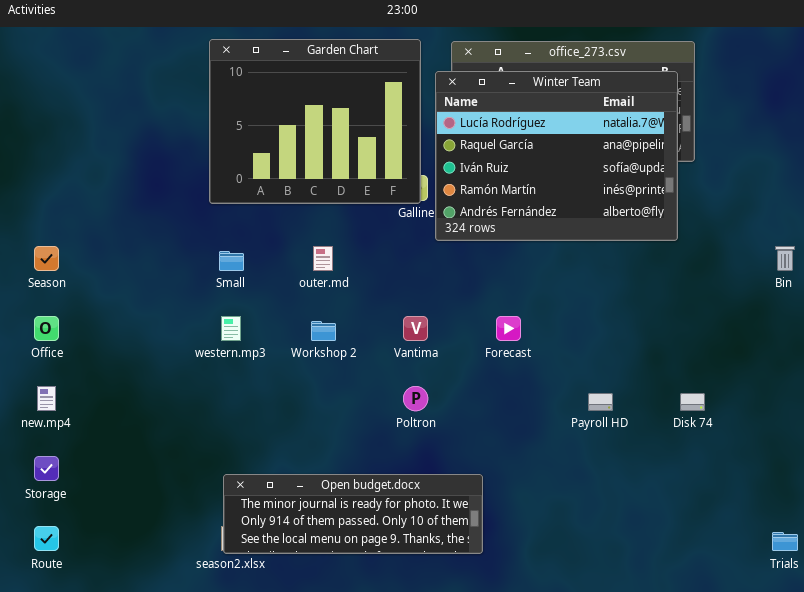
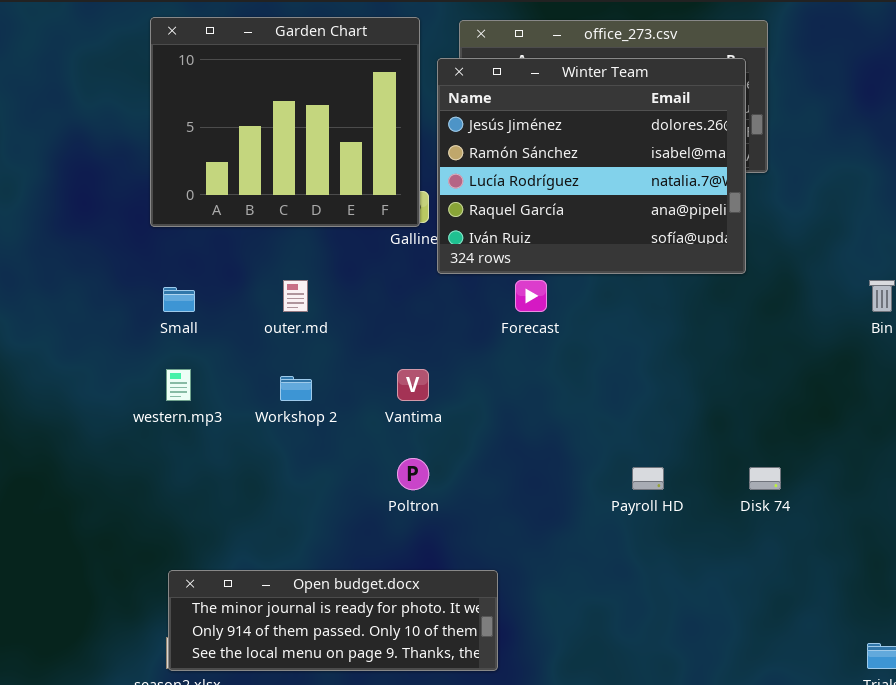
Winter Team: [435,71,678,241] -> [437,58,746,274], scrolled up 2 rows
Forecast: [496,316,521,341] -> [515,280,547,312], moved

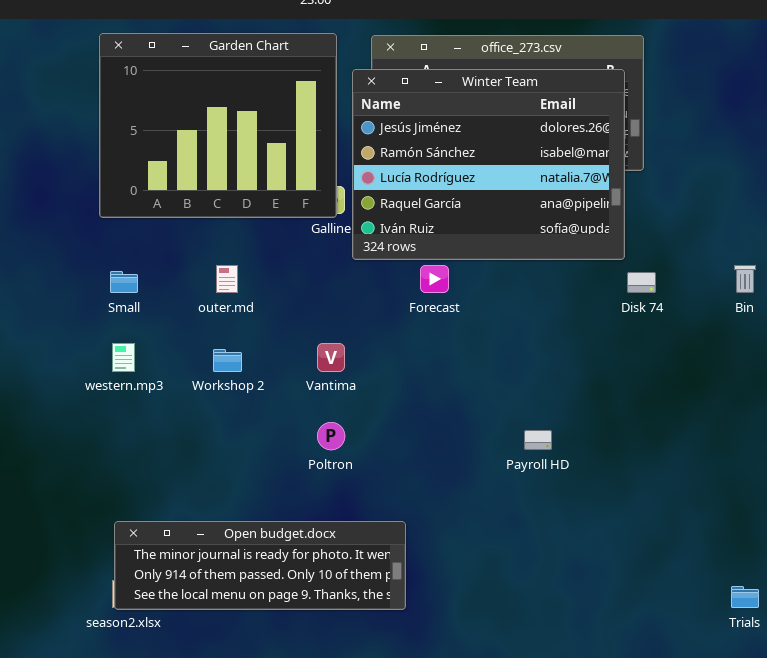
Disk 74: [749,467,781,490] -> [627,272,656,293], moved

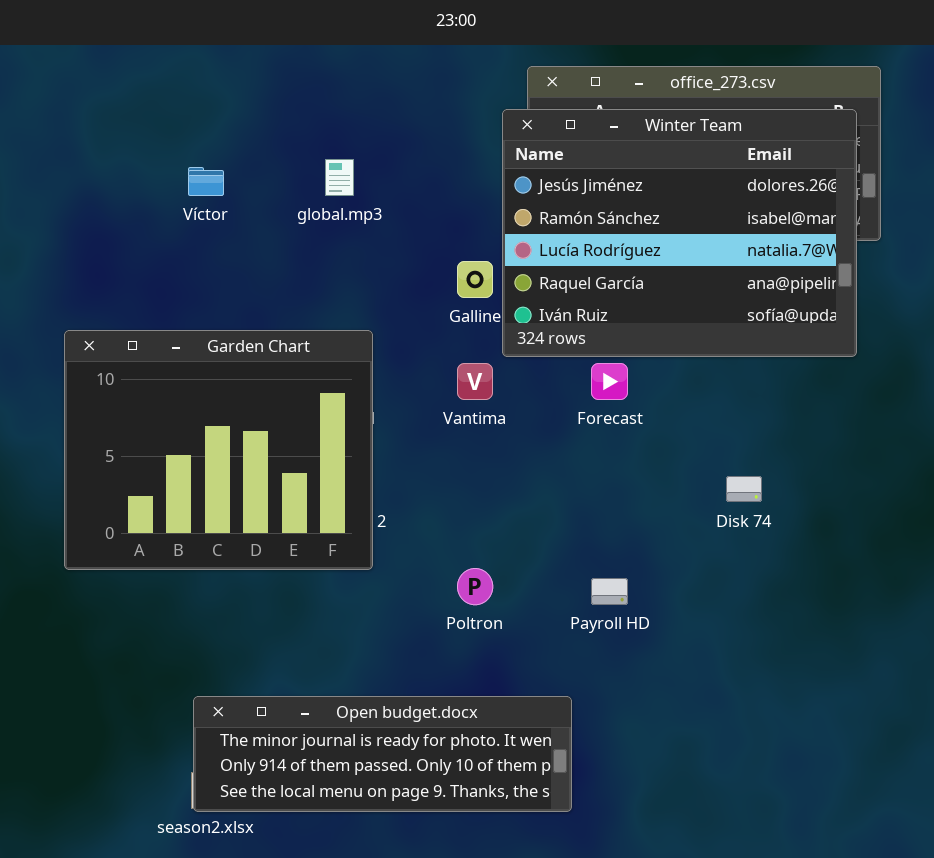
Garden Chart: [99,33,337,218] -> [64,330,373,570], moved
Disk 74: [627,272,656,293] -> [726,476,762,502], moved
Vantima: [317,343,345,372] -> [457,363,493,400], moved
Payroll HD: [524,430,552,450] -> [591,578,628,605], moved

